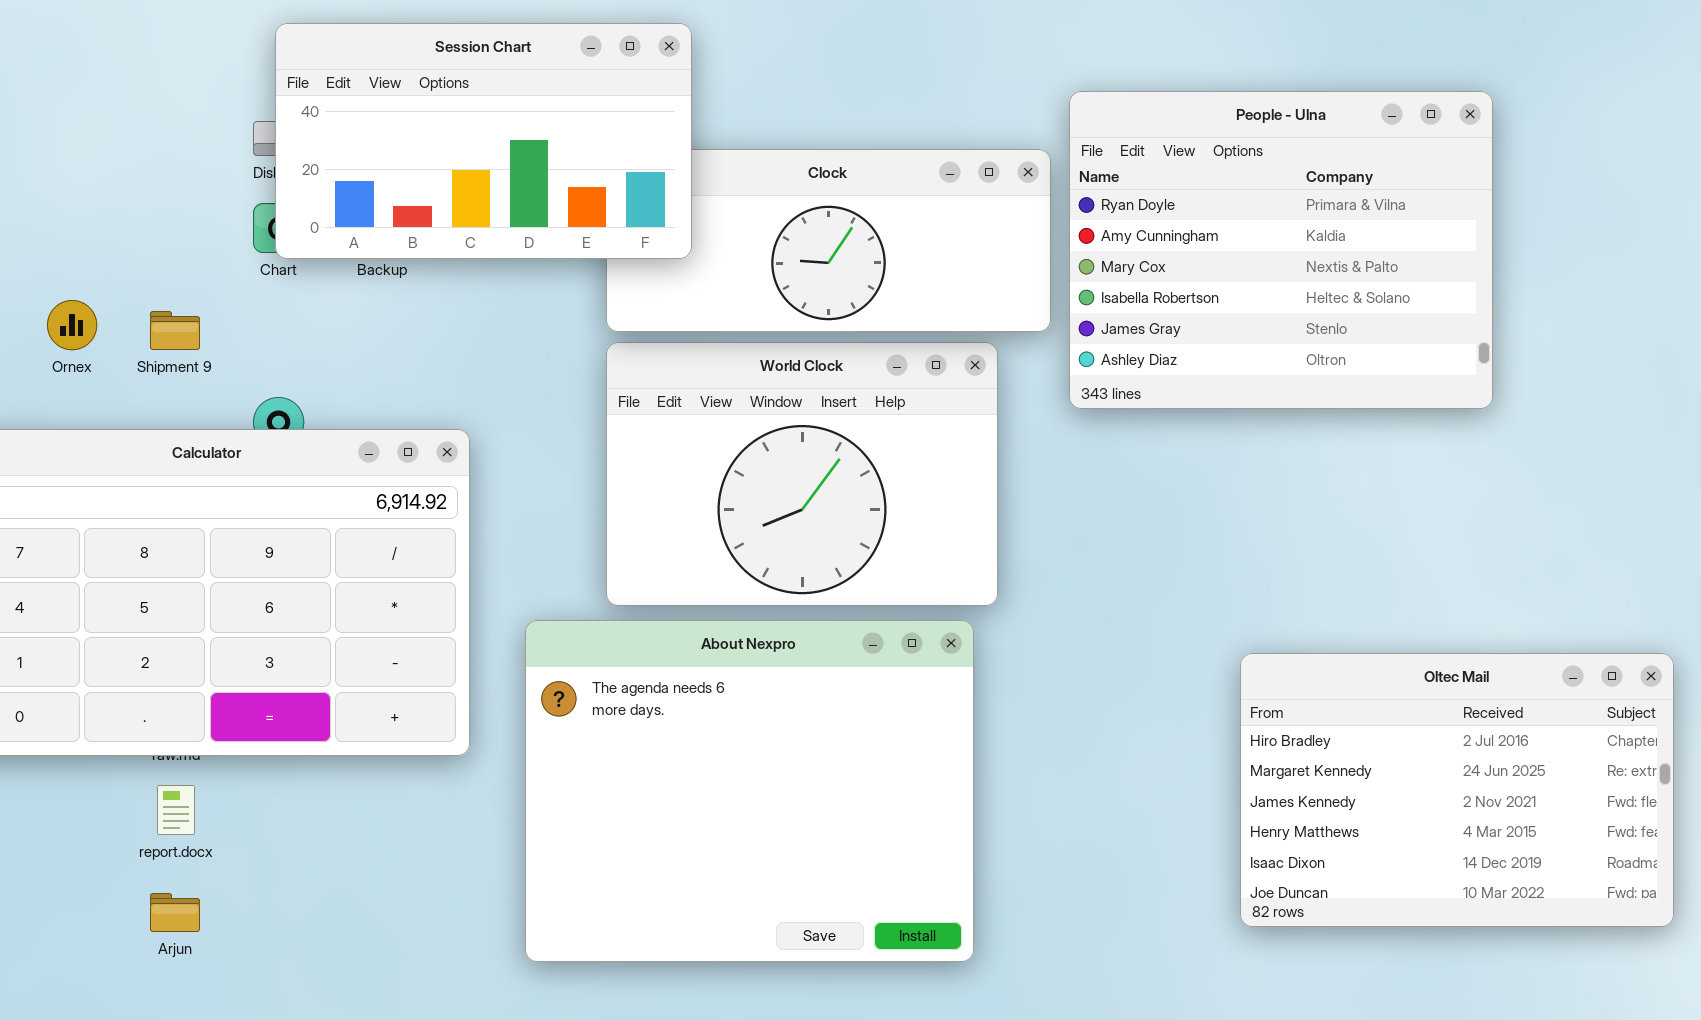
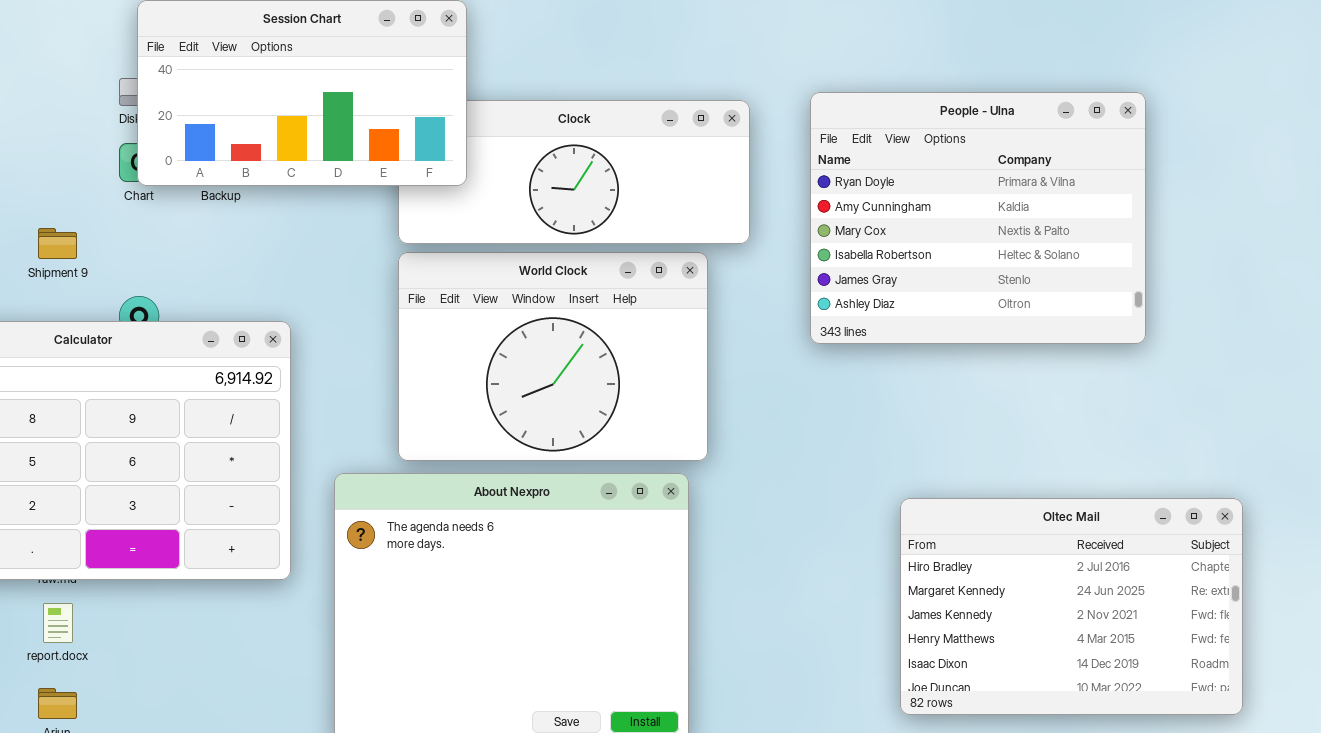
People - Ulna: [1069,91,1493,409] -> [810,92,1146,344], moved

